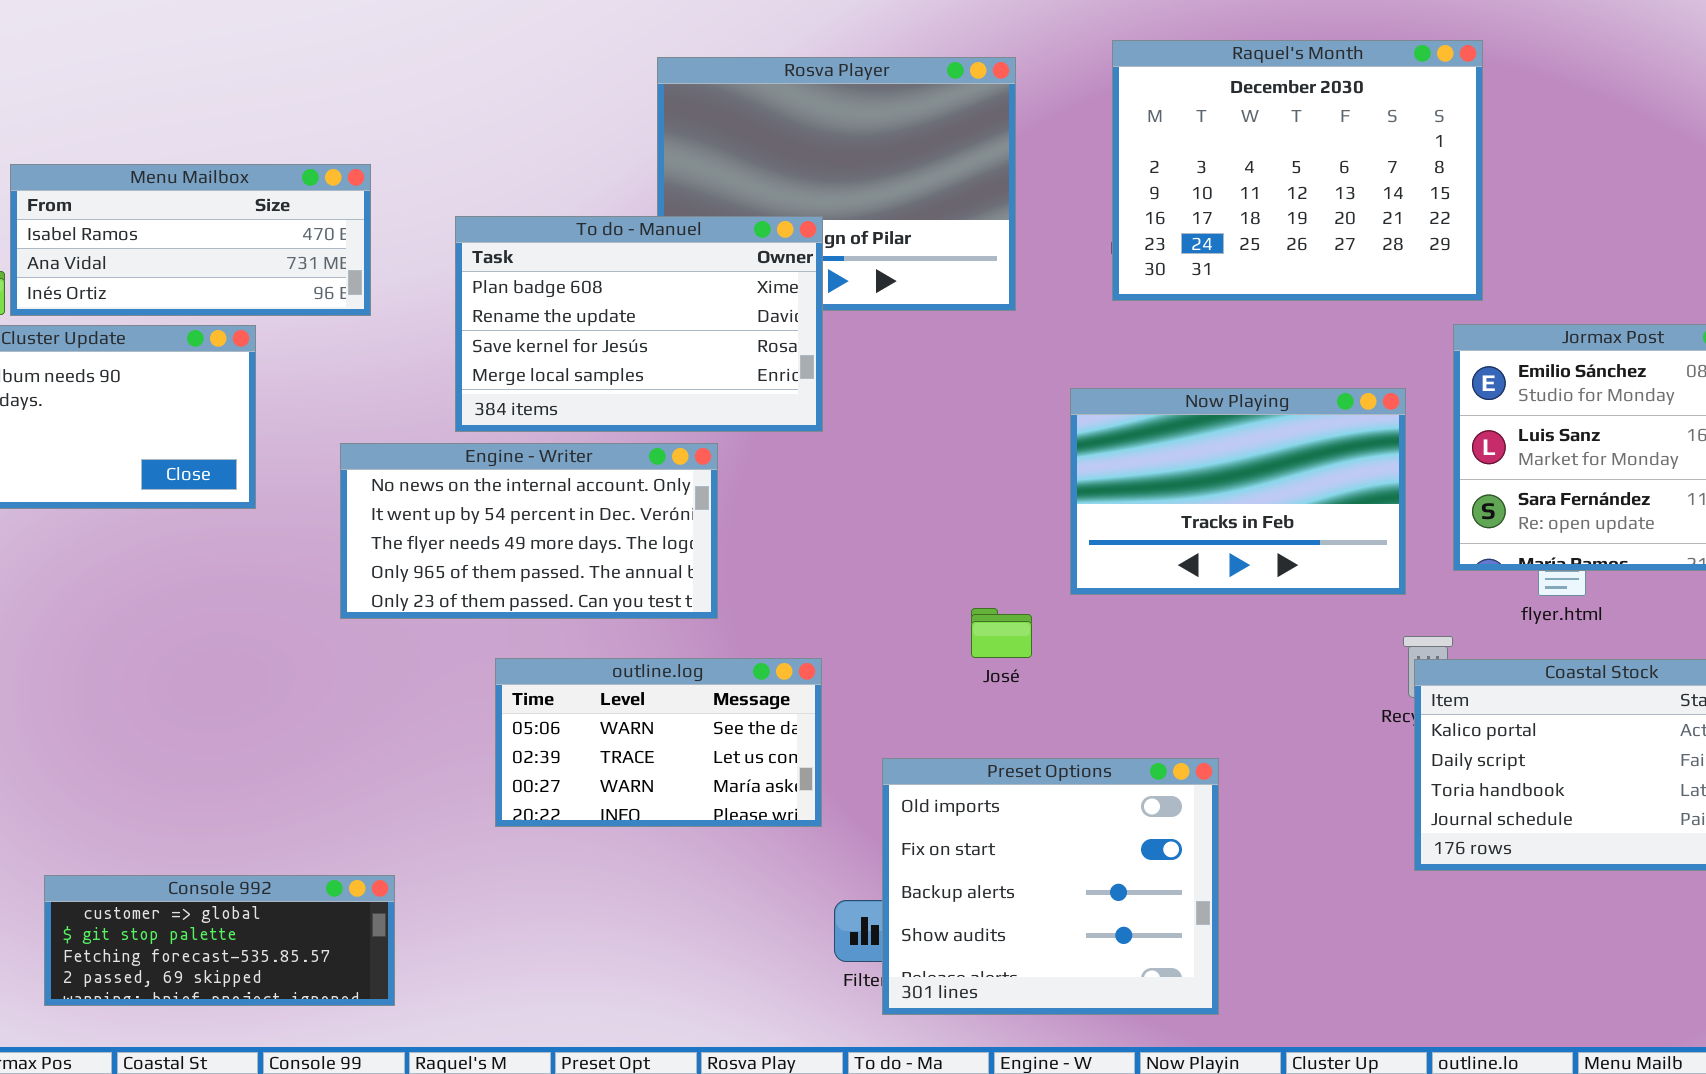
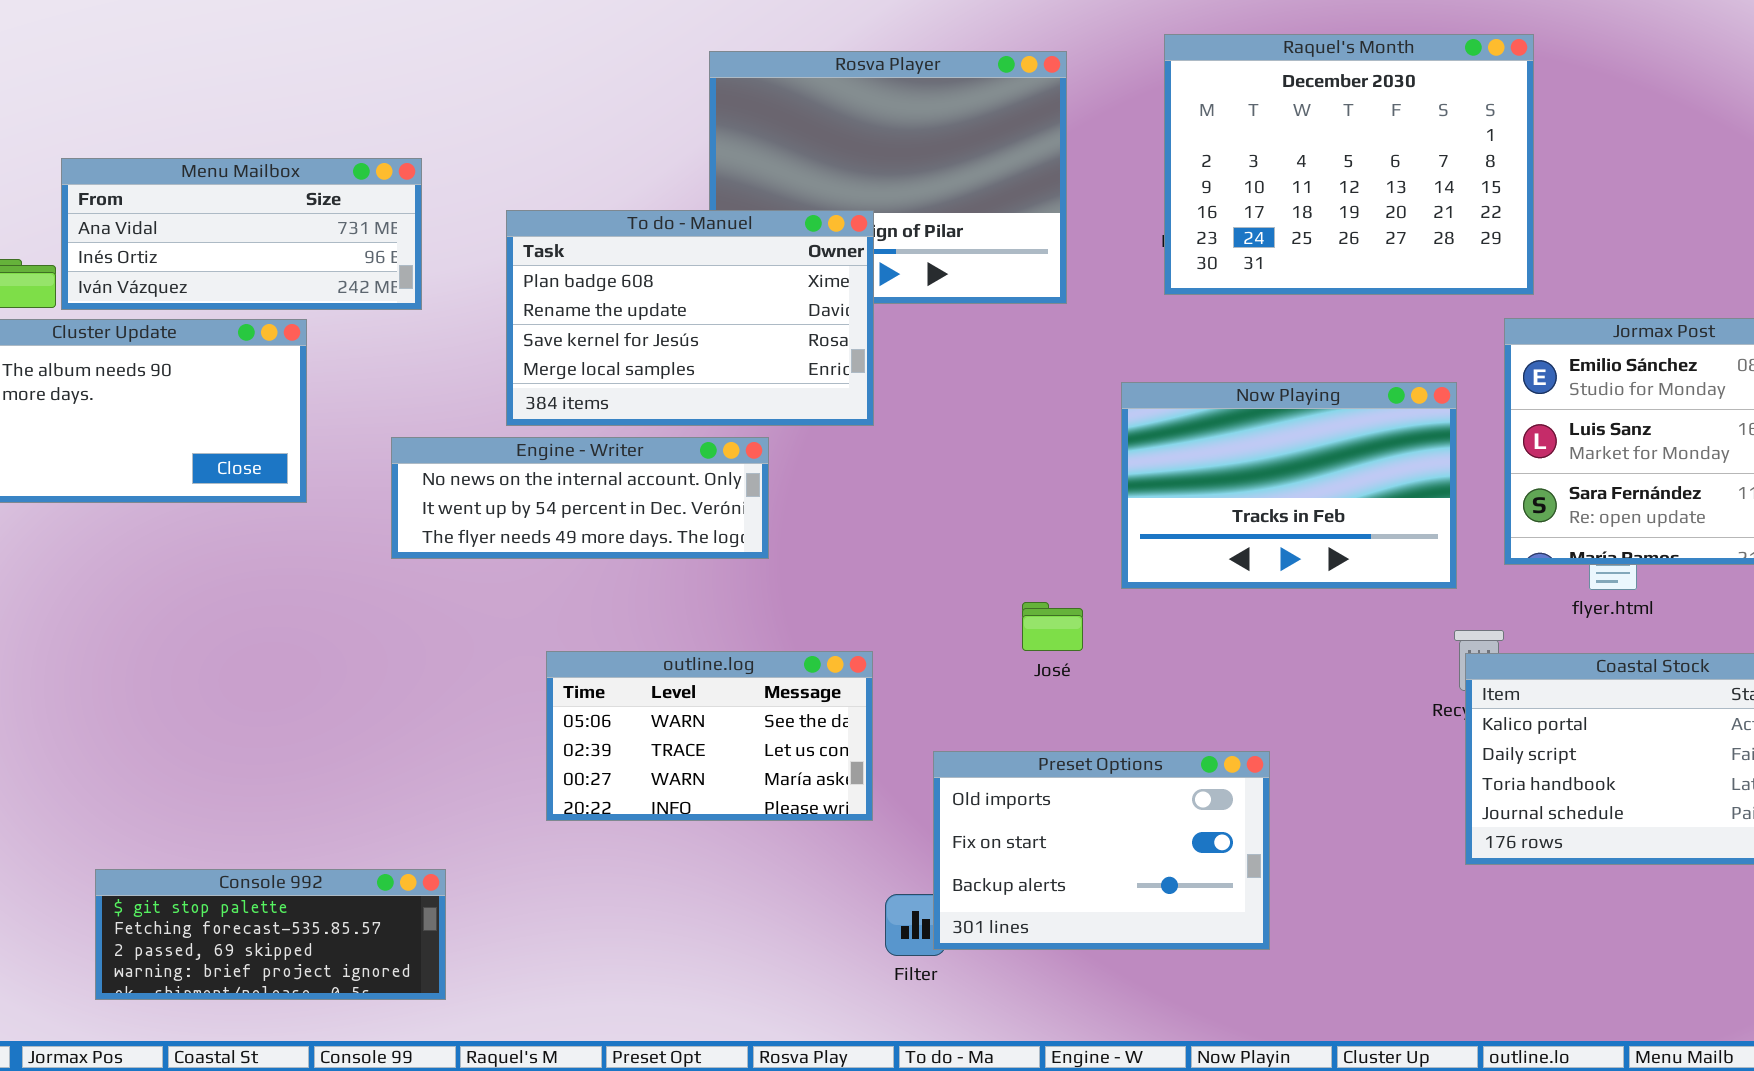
Menu Mailbox: [10,164,371,316] -> [61,158,422,310], scrolled down 1 row
Engine - Writer: [340,443,718,619] -> [391,437,769,559], resized
Preset Options: [882,758,1219,1015] -> [933,751,1270,950], resized
Console 992: [44,875,395,1006] -> [95,869,446,1000], scrolled down 1 row

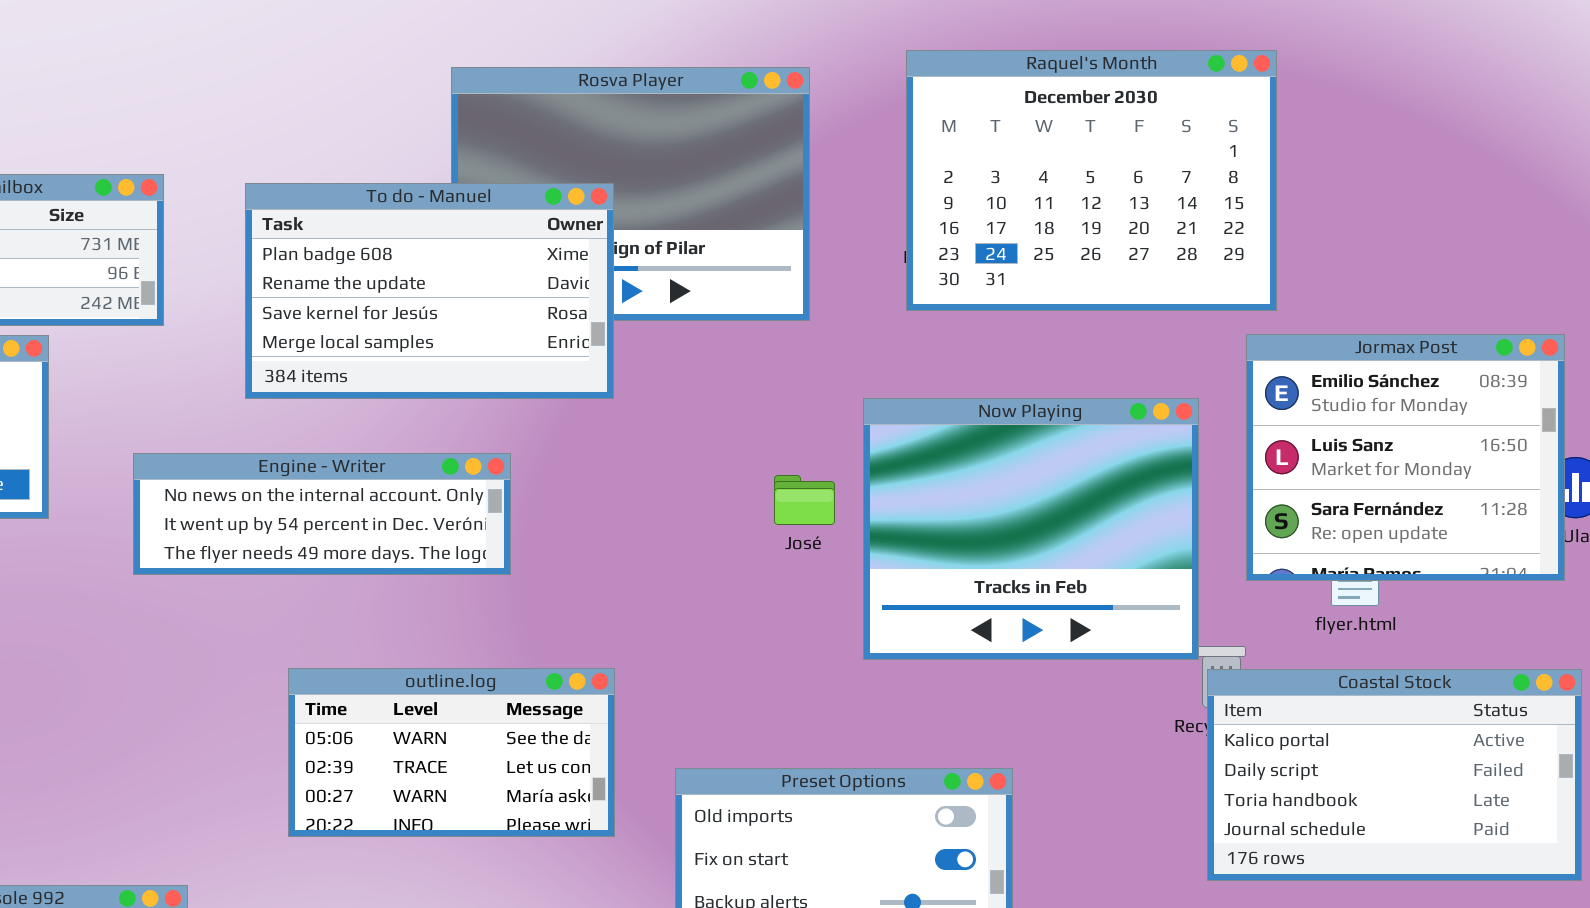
To do - Manuel: [506,210,874,426] -> [245,183,614,399], moved
Now Playing: [1121,382,1457,589] -> [863,398,1199,660], resized
José: [1022,602,1083,651] -> [774,475,835,525], moved

